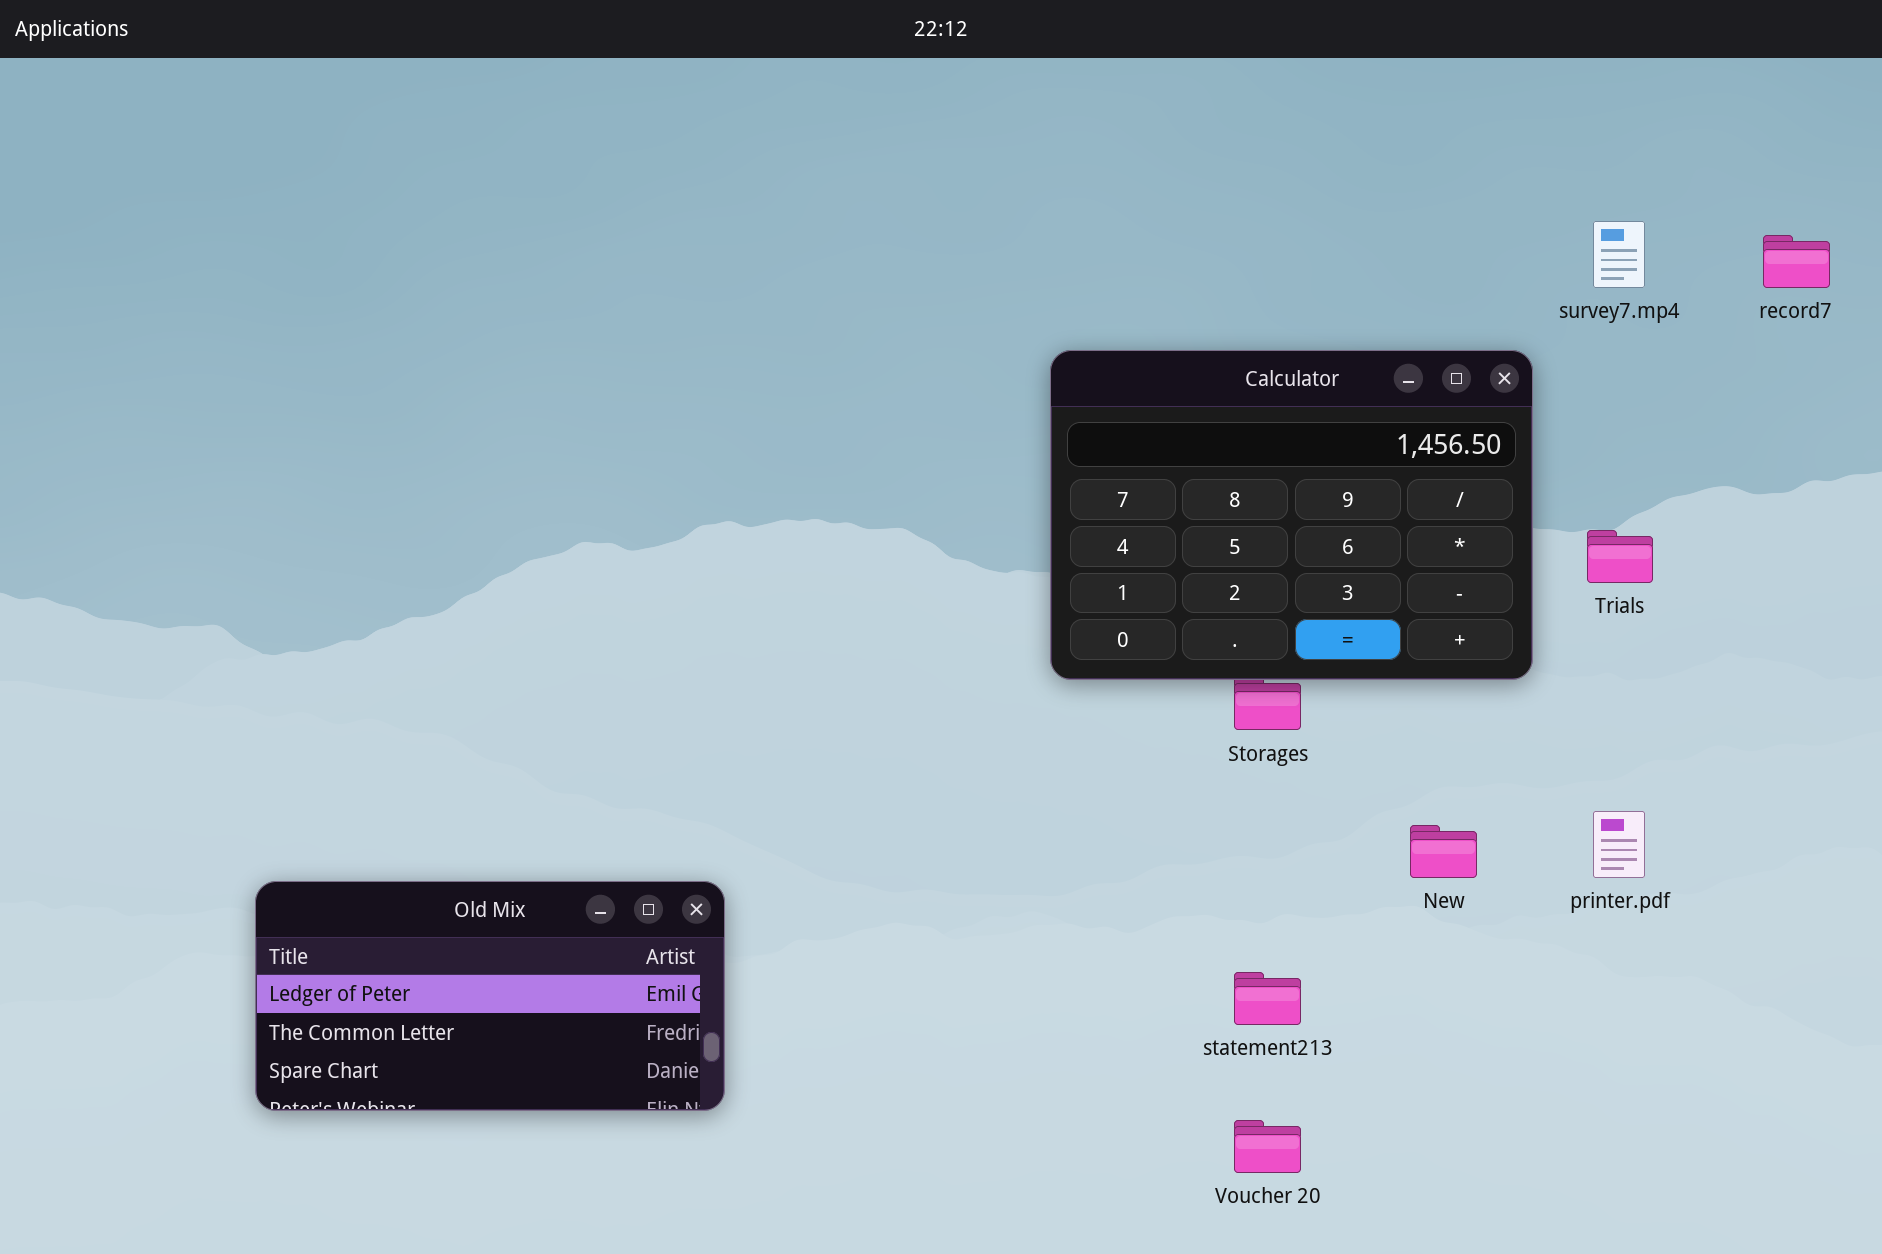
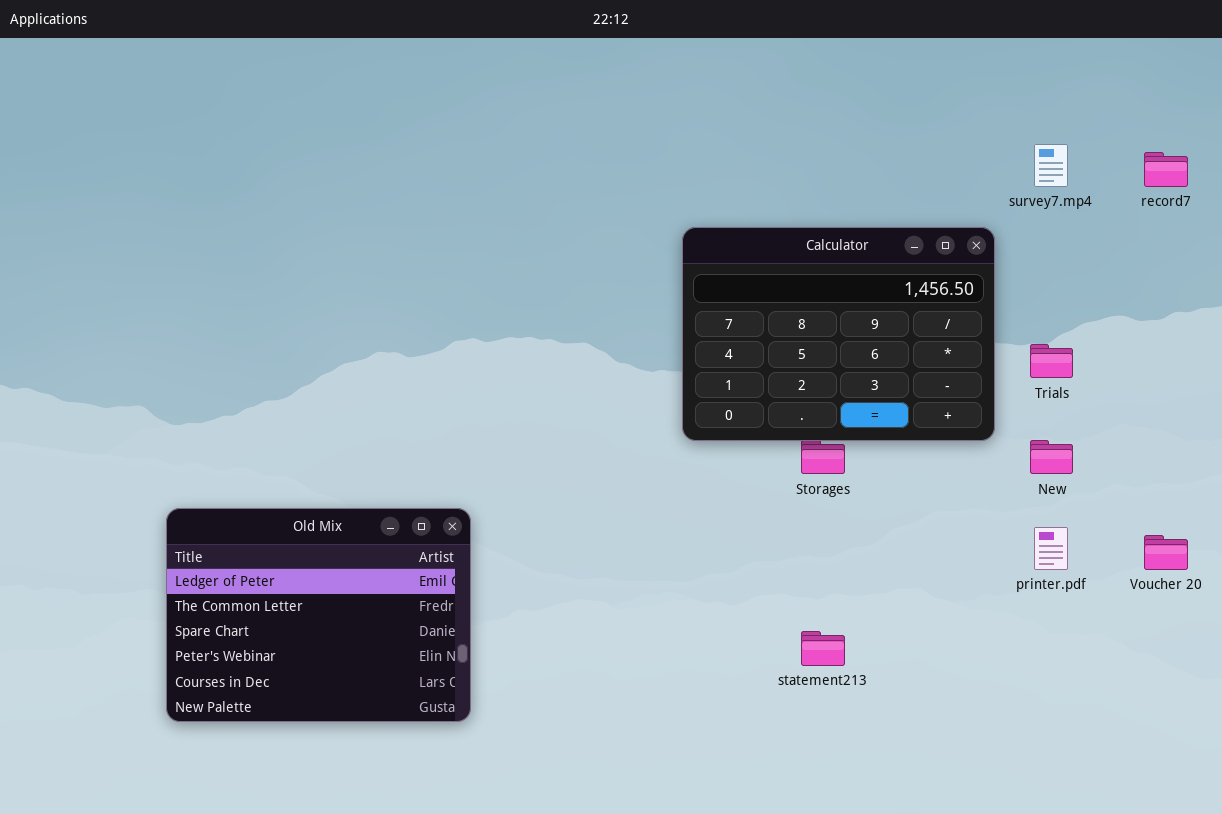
New: [1410,825,1477,878] -> [1030,440,1073,474], moved
Old Mix: [255,881,725,1111] -> [166,508,471,722], resized
Voucher 20: [1234,1120,1301,1173] -> [1144,535,1188,570], moved

